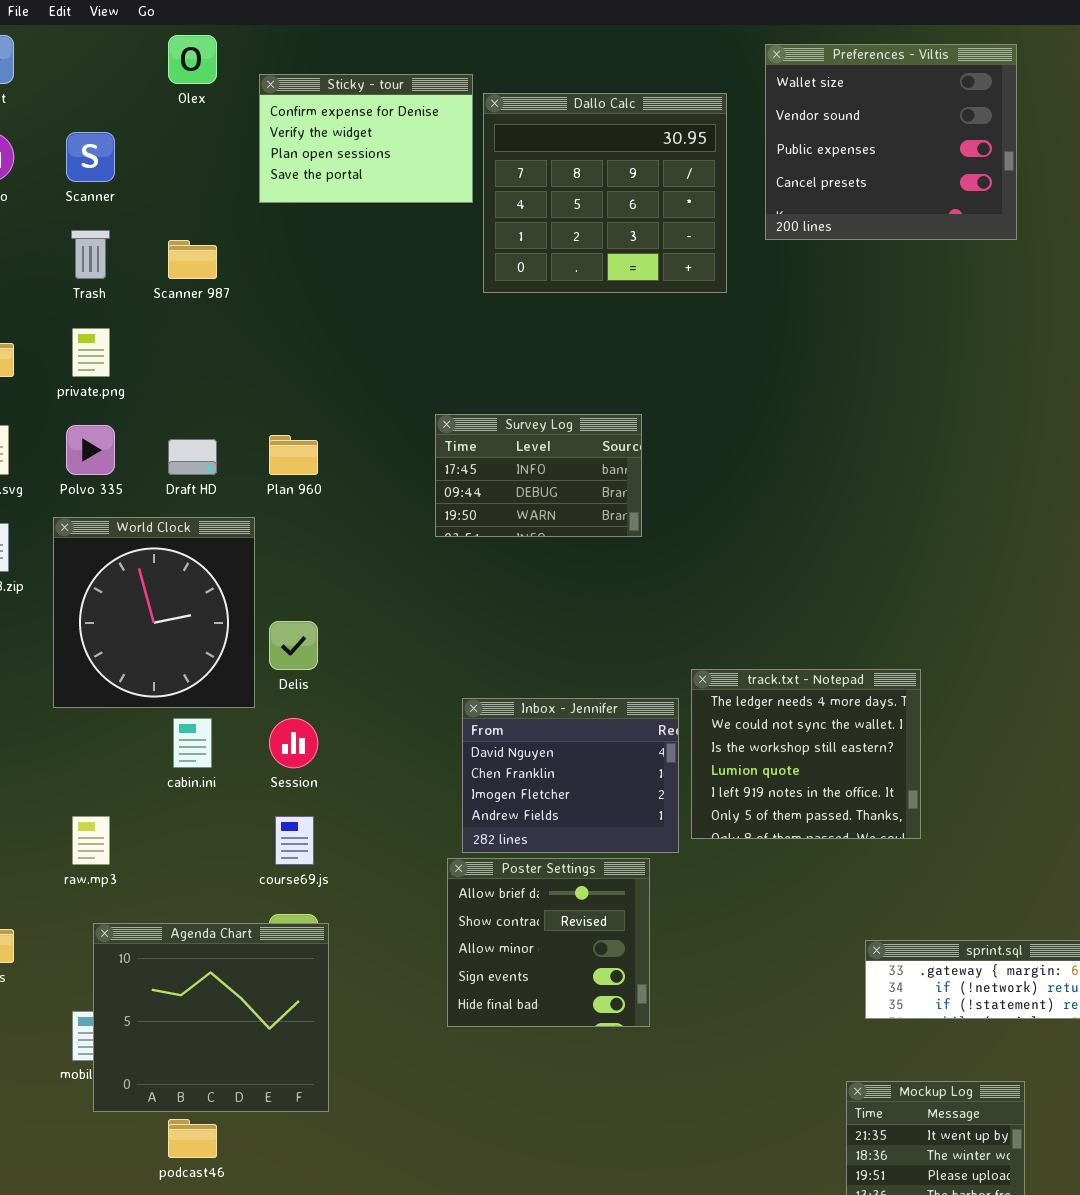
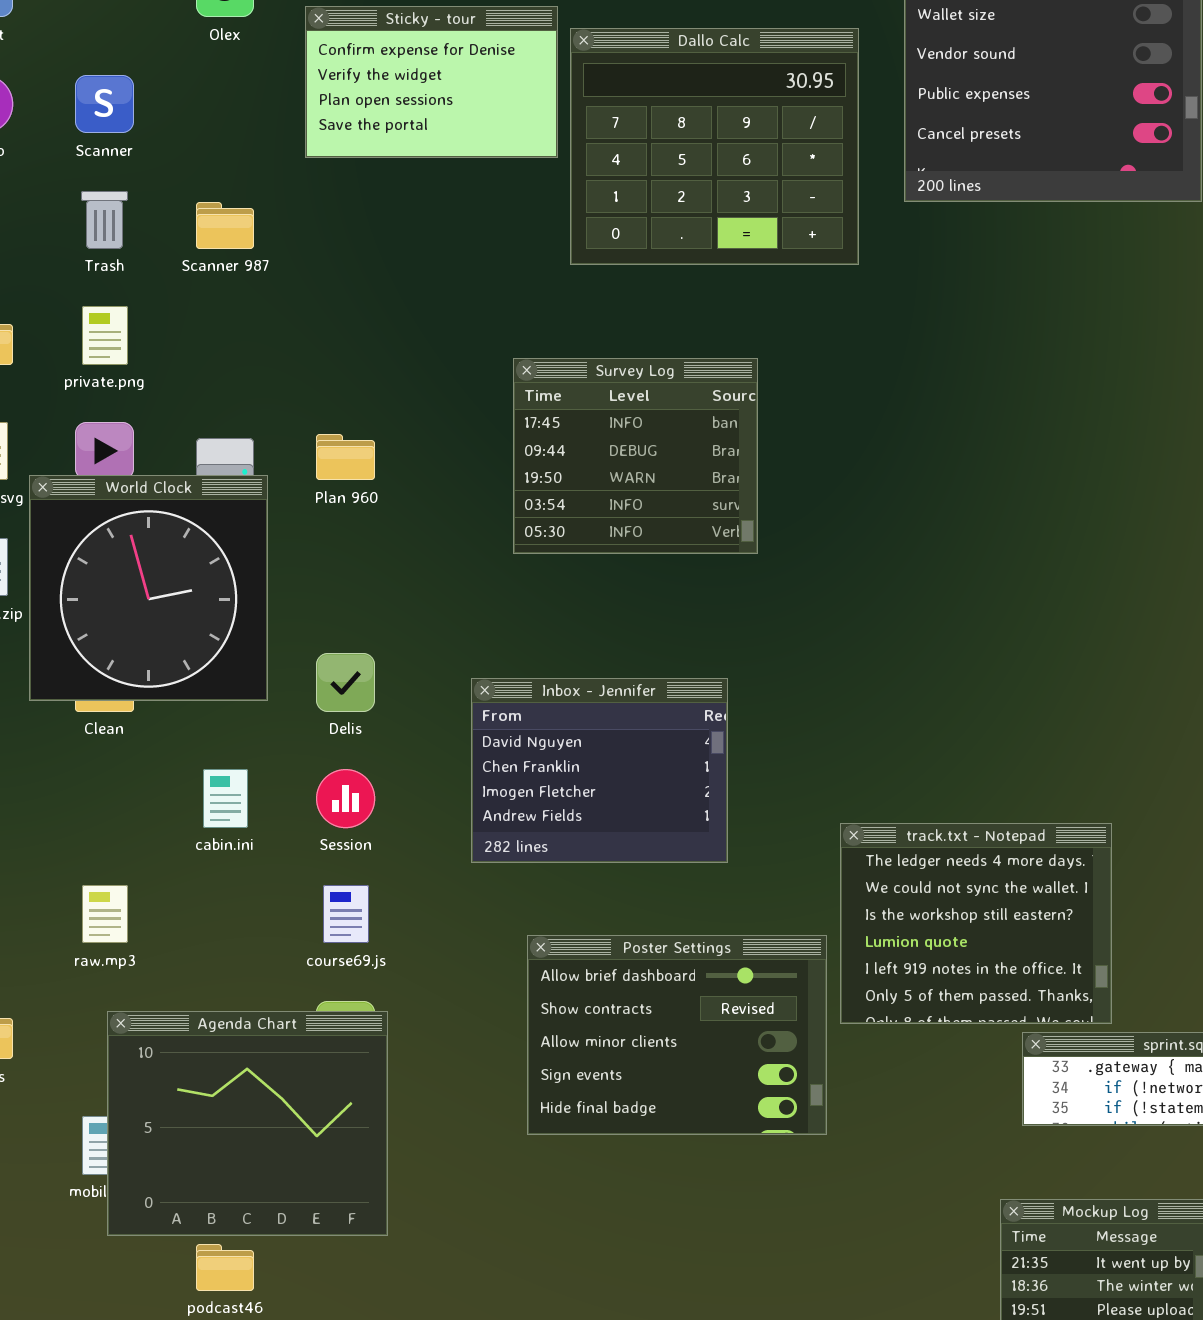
Survey Log: [435,414,642,537] -> [513,358,758,554], resized
World Clock: [53,517,255,708] -> [29,475,268,701], moved
track.txt - Notepad: [691,669,921,839] -> [840,823,1112,1024], moved
Inbox - Jennifer: [462,698,679,853] -> [471,678,728,863], moved
Poster Settings: [447,858,650,1027] -> [527,935,827,1135], resized

